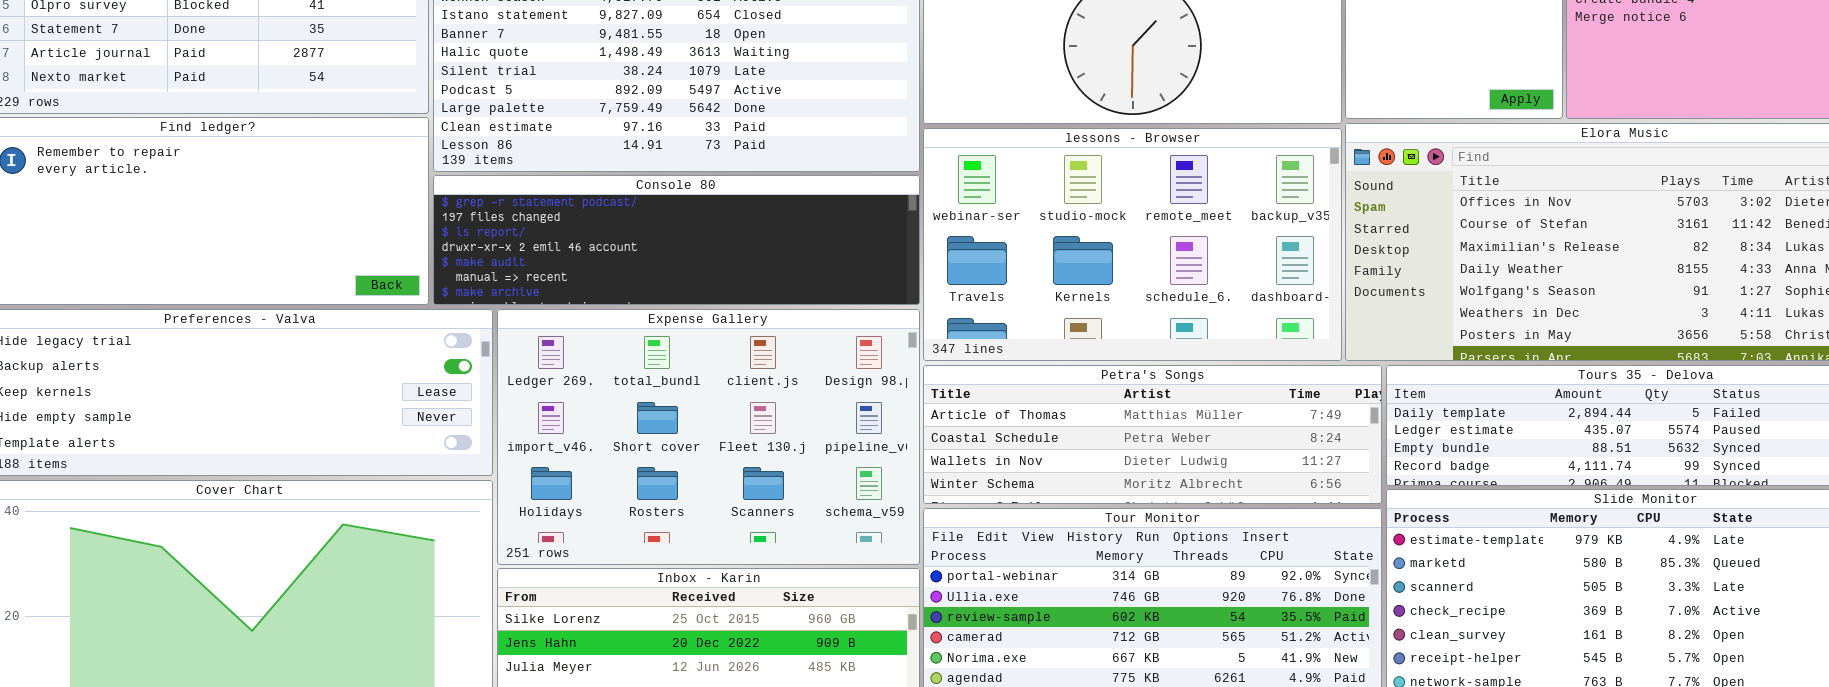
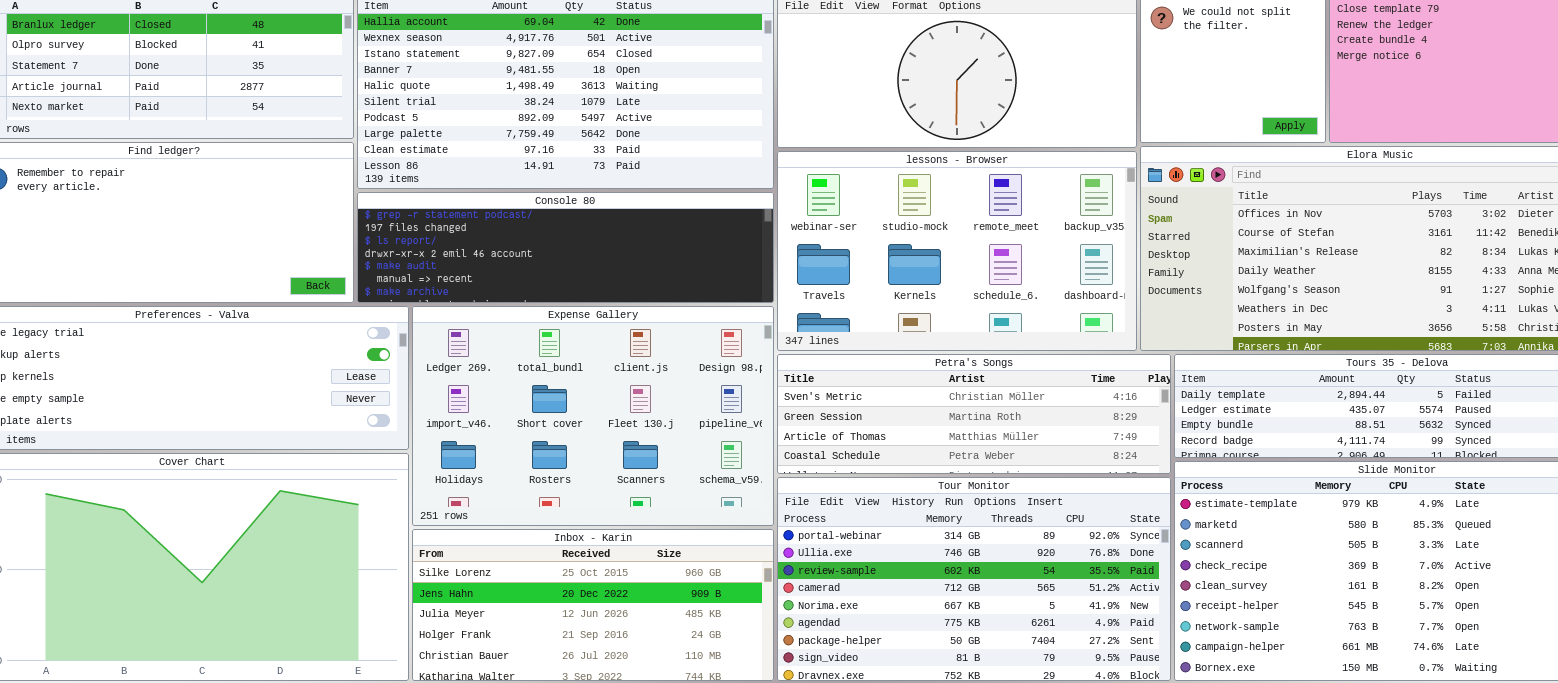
Petra's Songs: [923,365,1382,504] -> [777,354,1171,474], scrolled up 2 rows

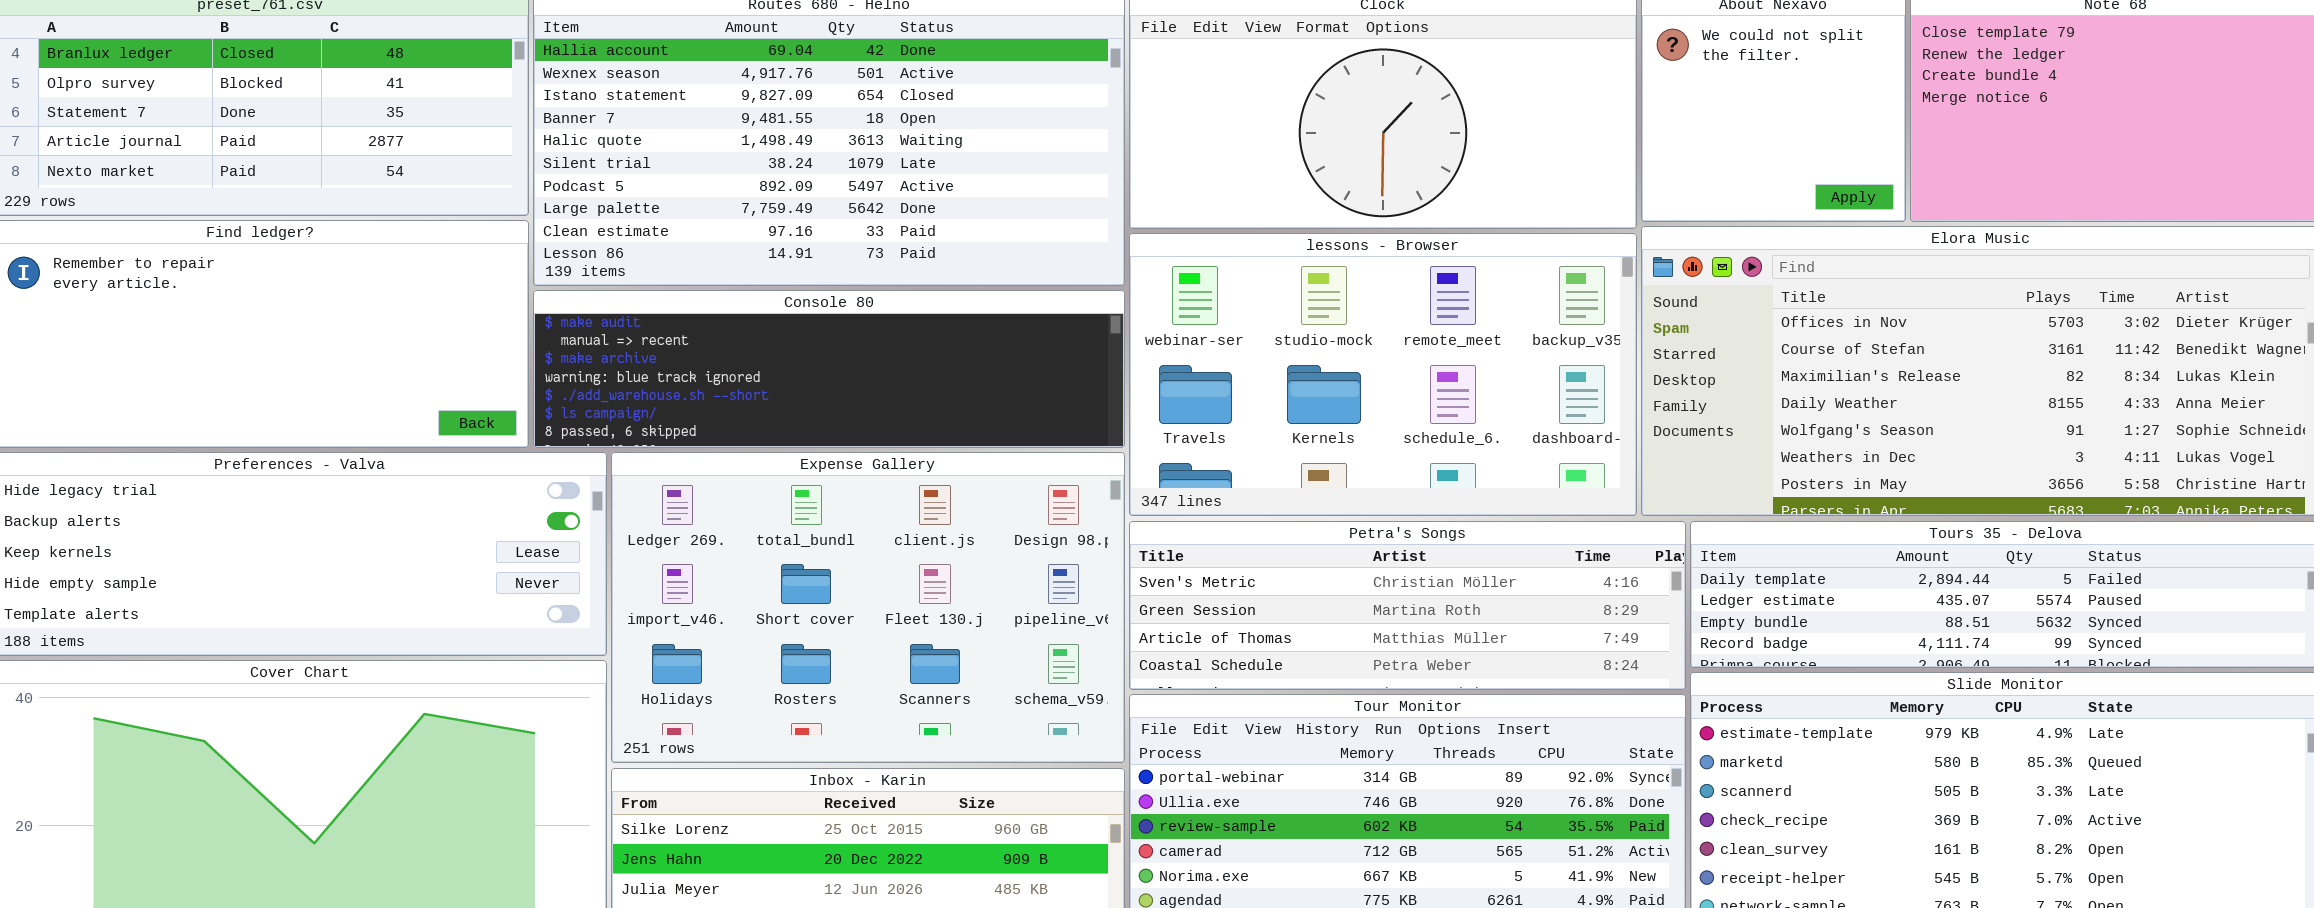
Console 80: [357,192,774,303] -> [533,290,1125,448], scrolled down 4 rows

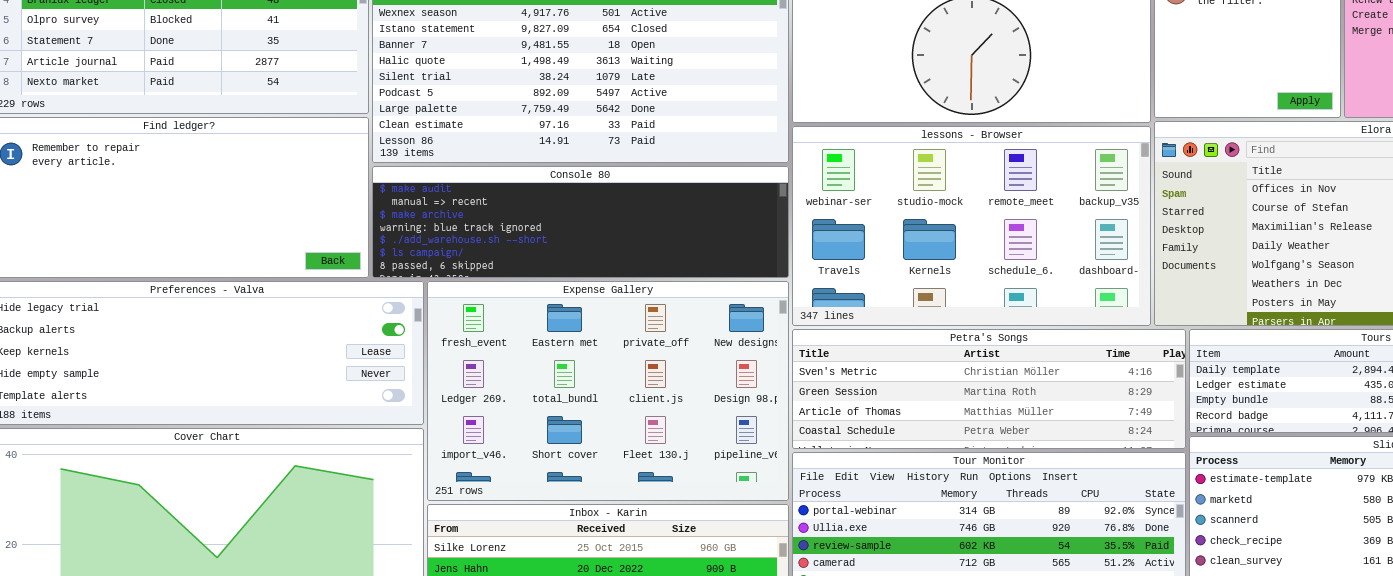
Expense Gallery: [611,452,1125,763] -> [427,281,789,501], scrolled up 1 row

